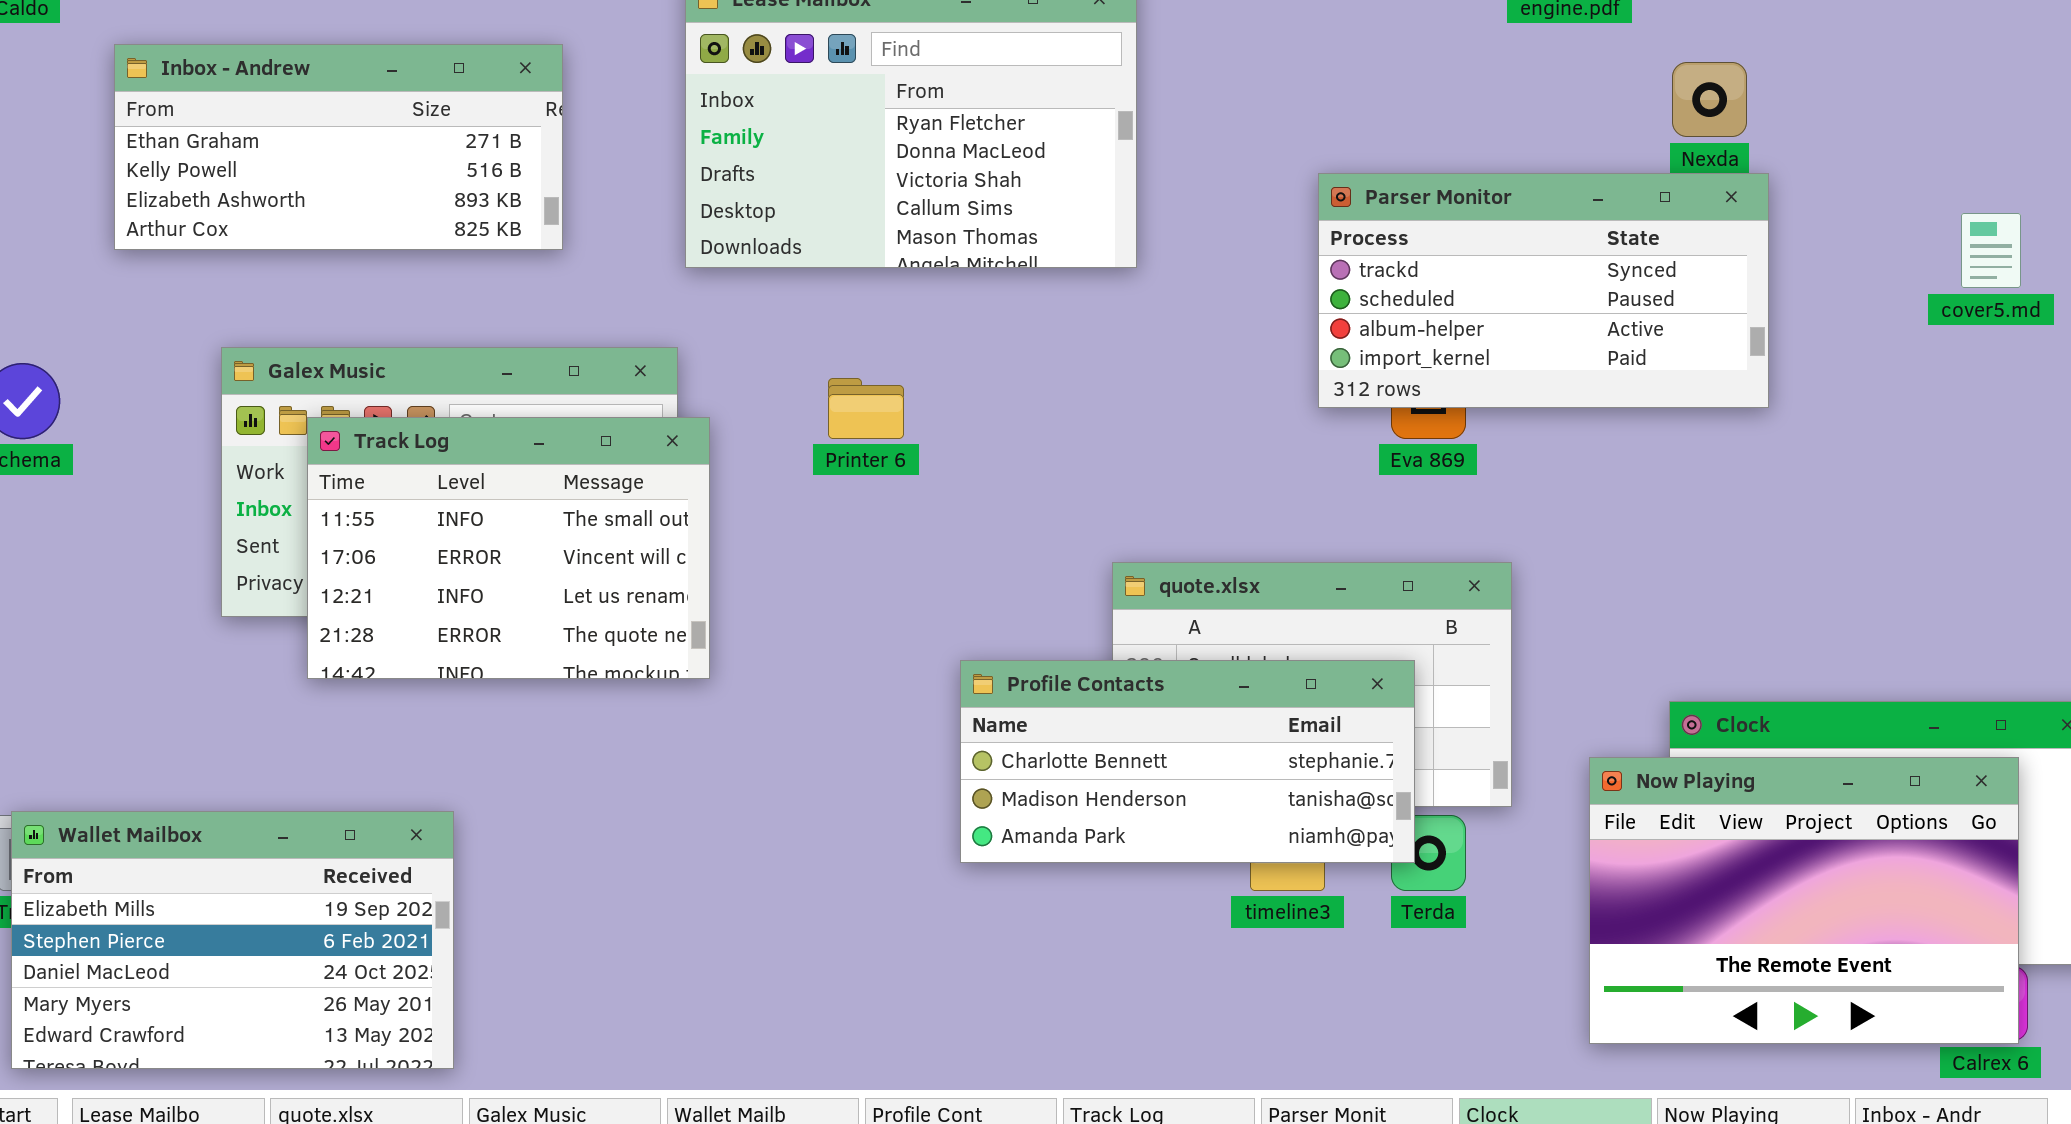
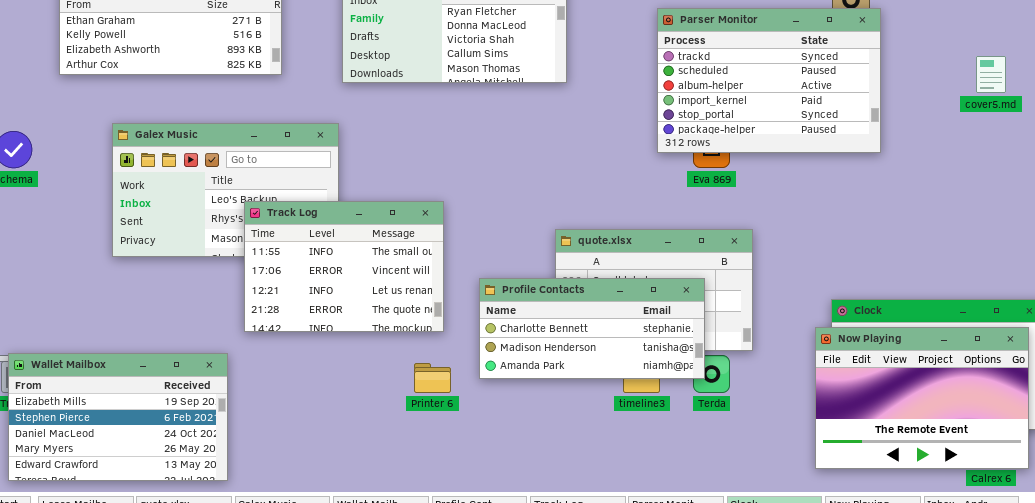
Parser Monitor: [1318,173,1769,408] -> [657,8,881,153], resized
Printer 6: [828,378,904,439] -> [414,363,451,393], moved
Track Log: [307,417,710,679] -> [244,201,444,332], moved
Now Playing: [1589,757,2019,1044] -> [815,327,1029,469], moved

